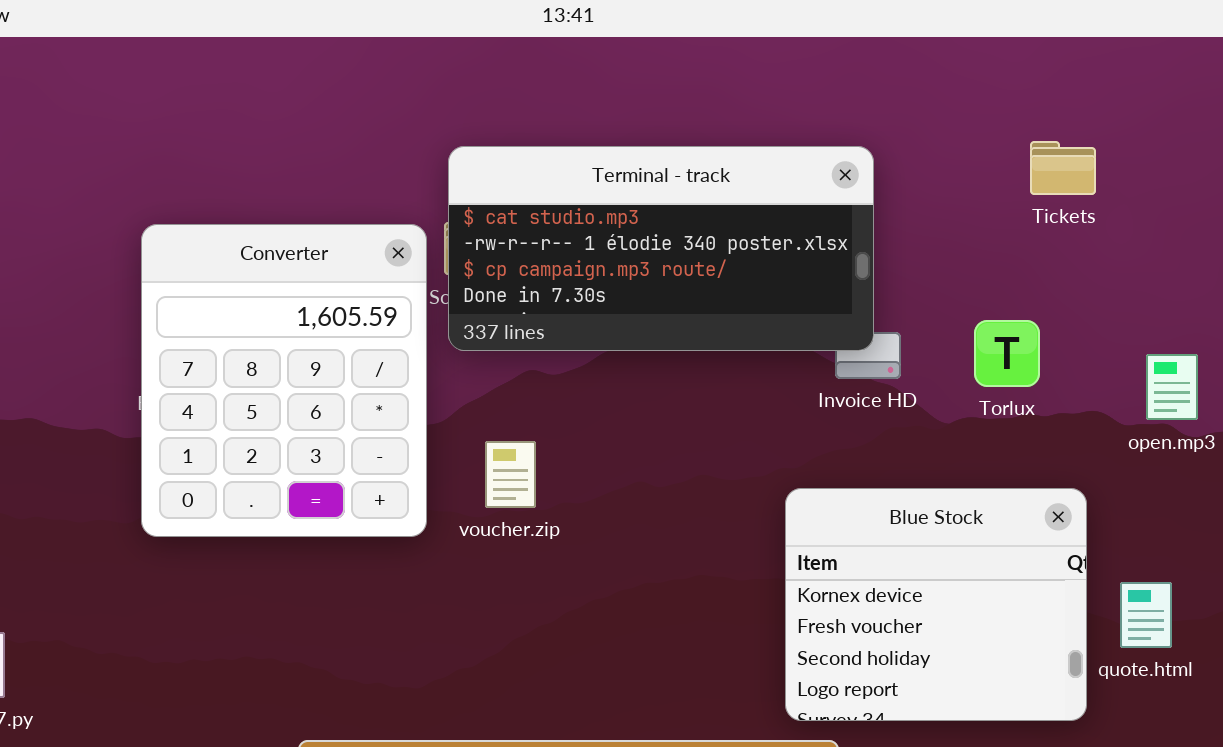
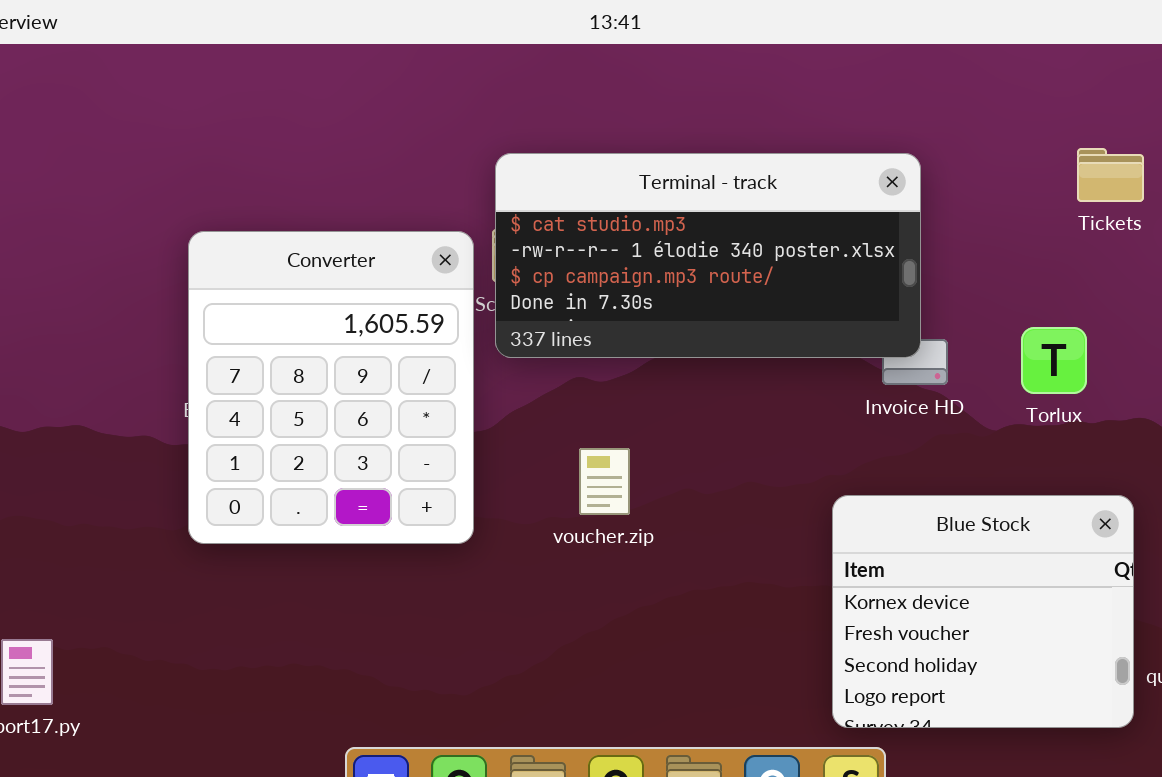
voucher.zip: [485,441,536,508] -> [579,448,630,515], moved

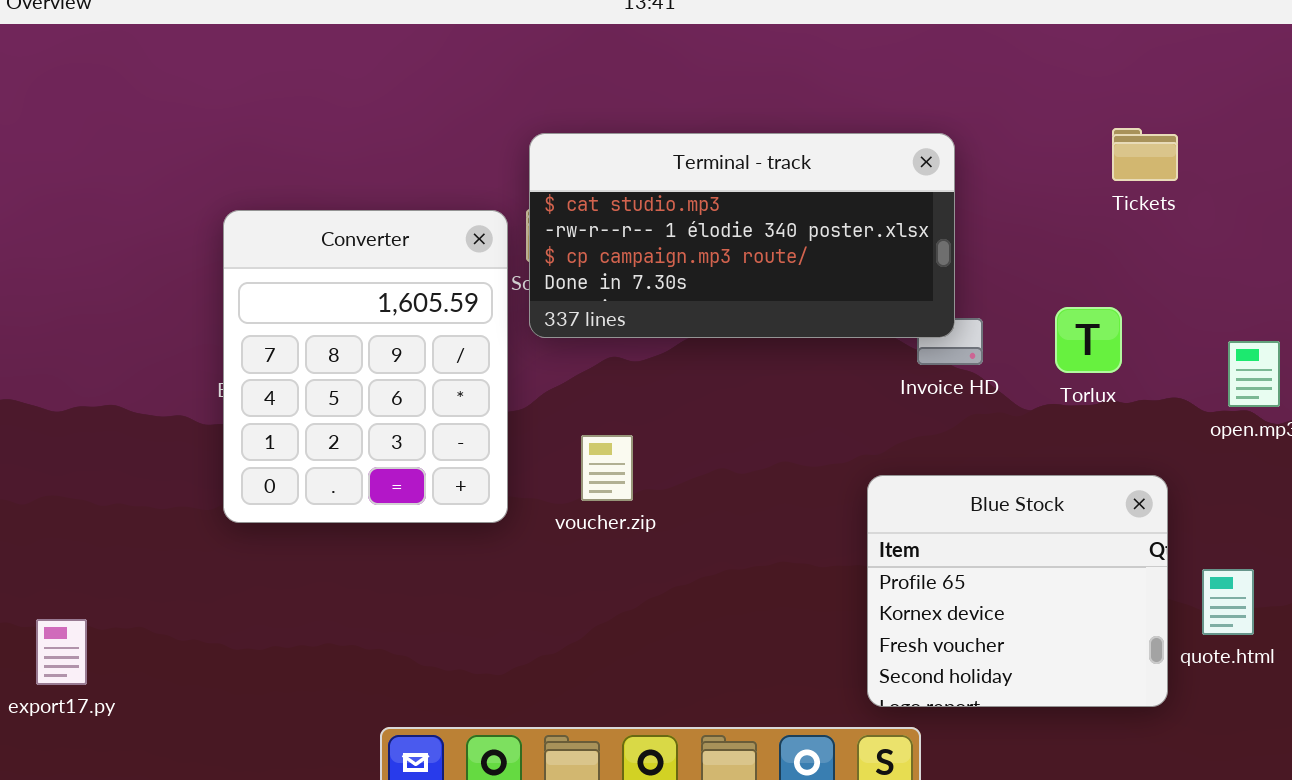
voucher.zip: [579,448,630,515] -> [581,435,633,501], moved
Blue Stock: [832,495,1134,728] -> [867,475,1168,707], scrolled up 1 row

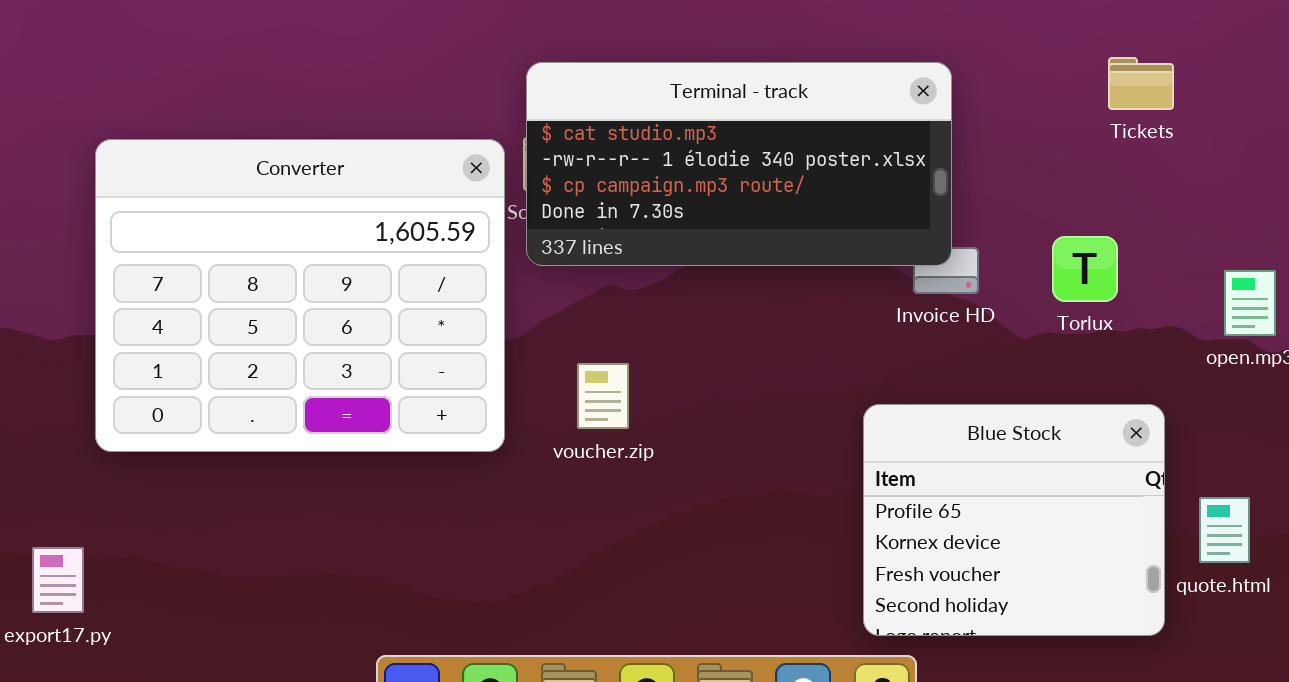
Converter: [223,210,508,523] -> [95,139,505,452], resized

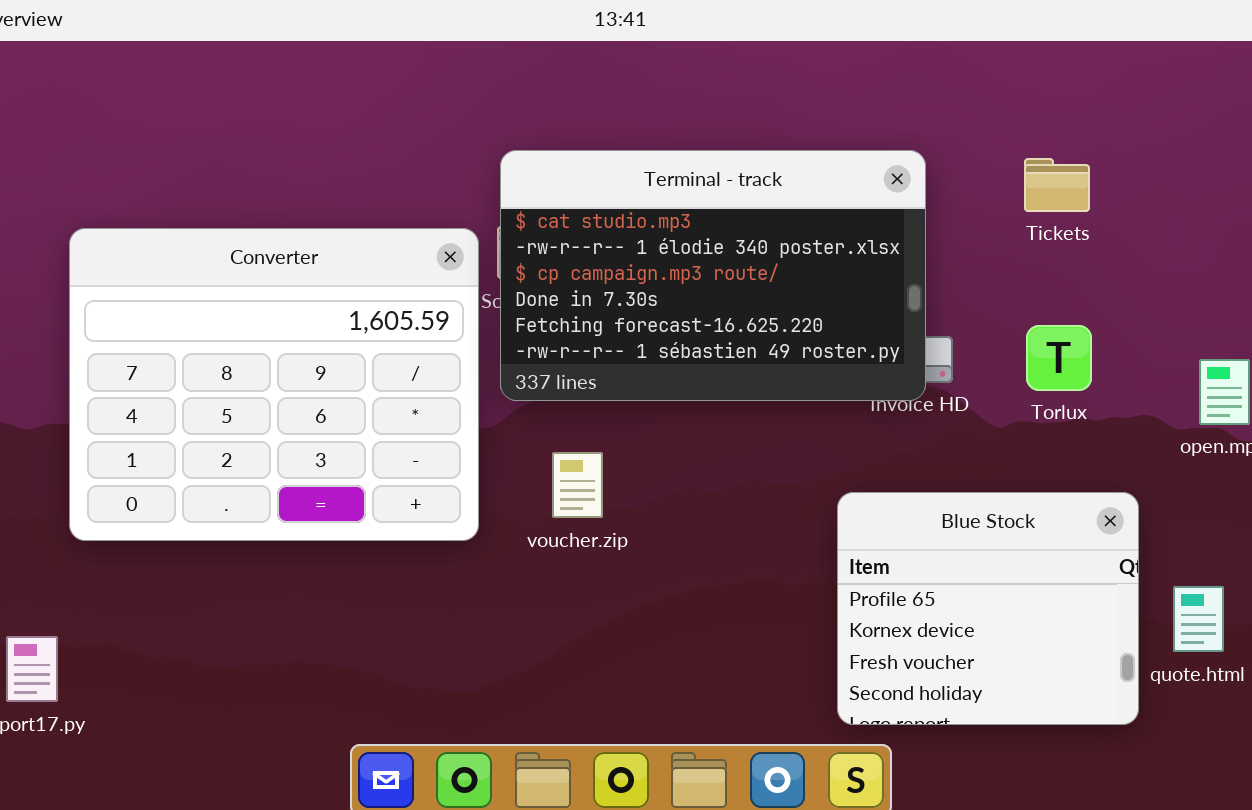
Tickets: [1108,57,1174,110] -> [1024,158,1090,212], moved
Terminal - track: [526,62,952,266] -> [500,150,926,401], resized

